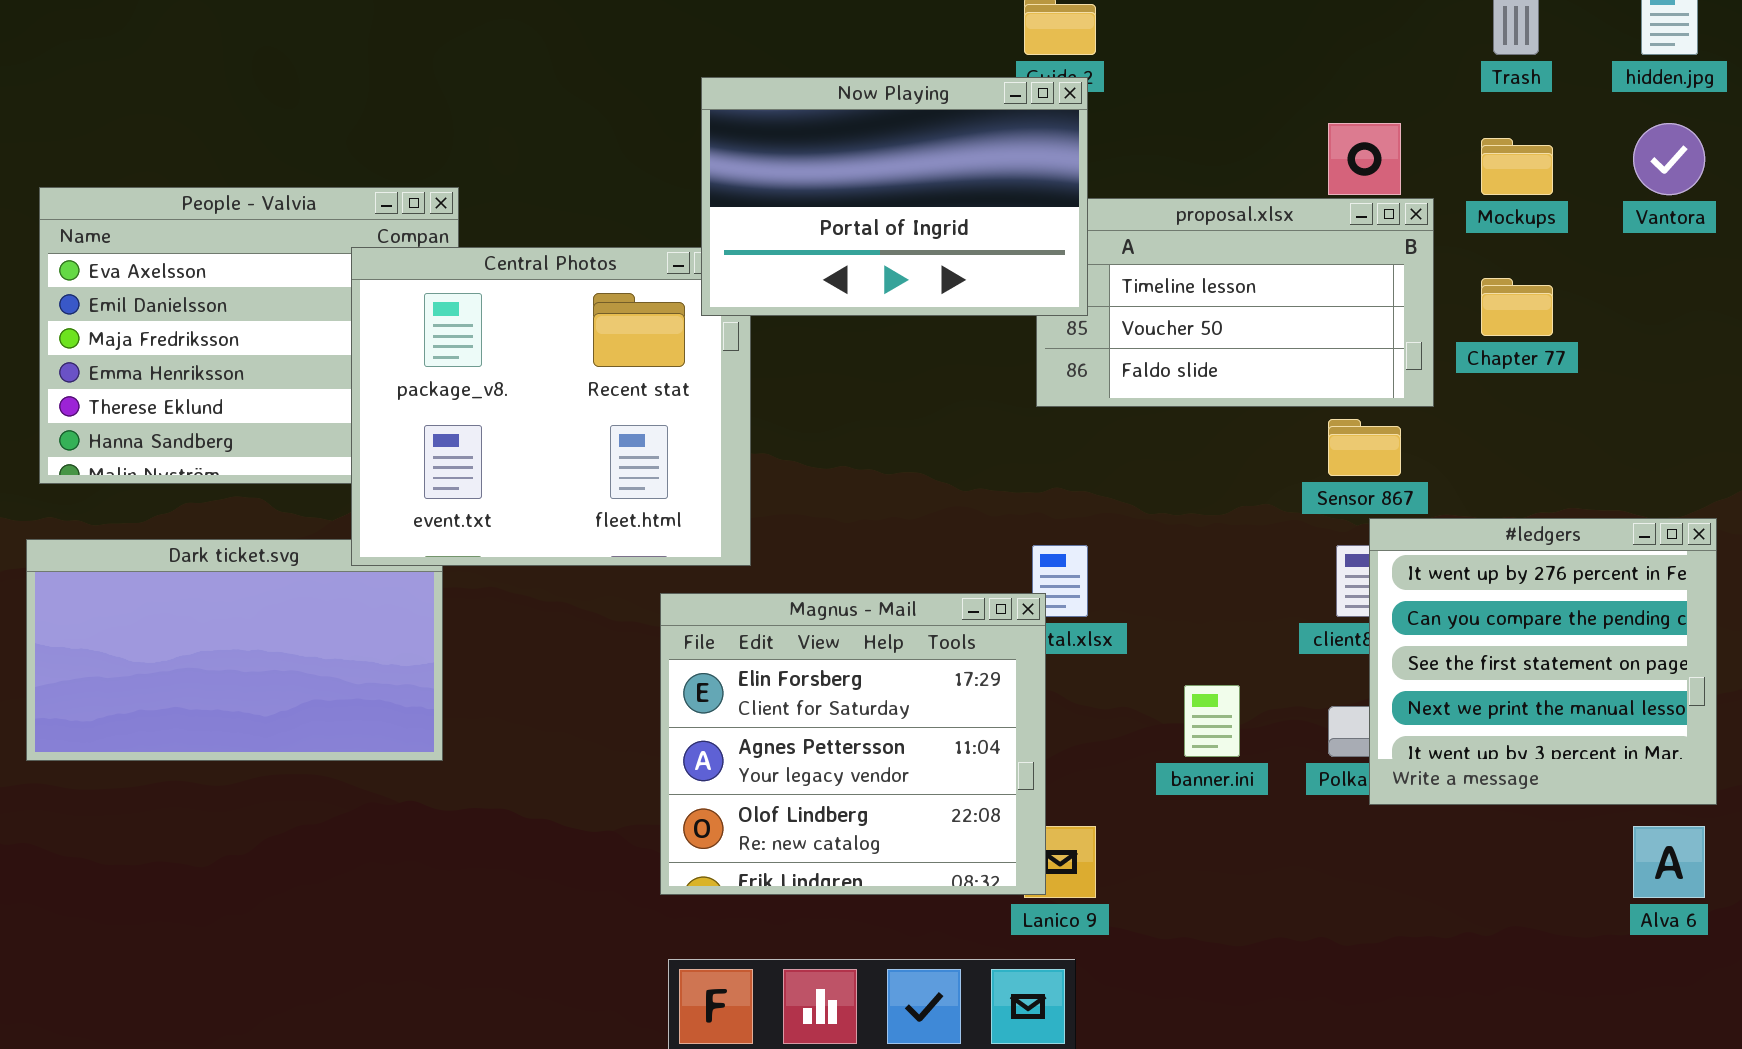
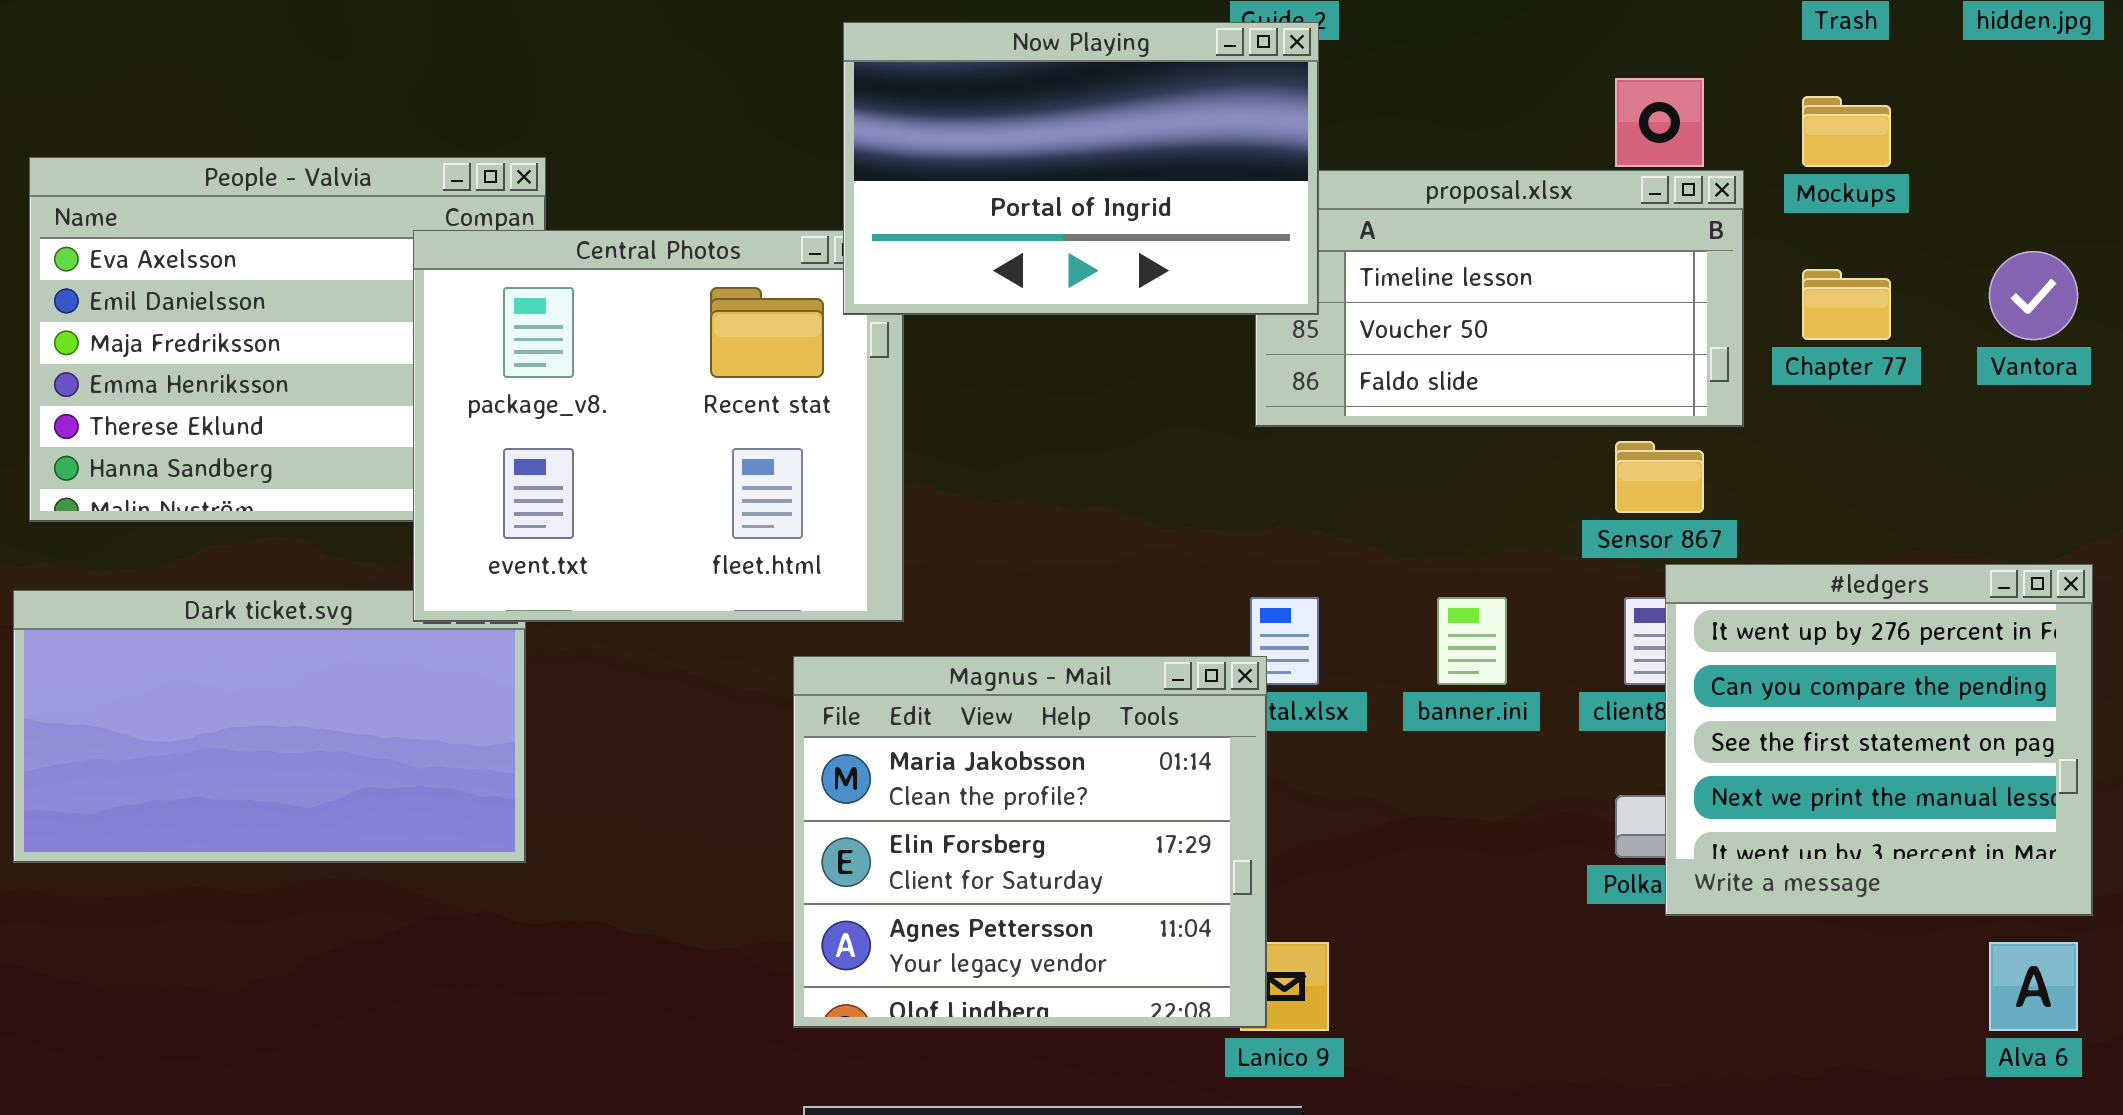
Vantora: [1633,123,1705,195] -> [1989,251,2078,340], moved
Magnus - Mail: [660,593,1046,895] -> [793,656,1267,1028], scrolled up 1 row
banner.ini: [1184,685,1240,757] -> [1437,597,1507,685], moved

